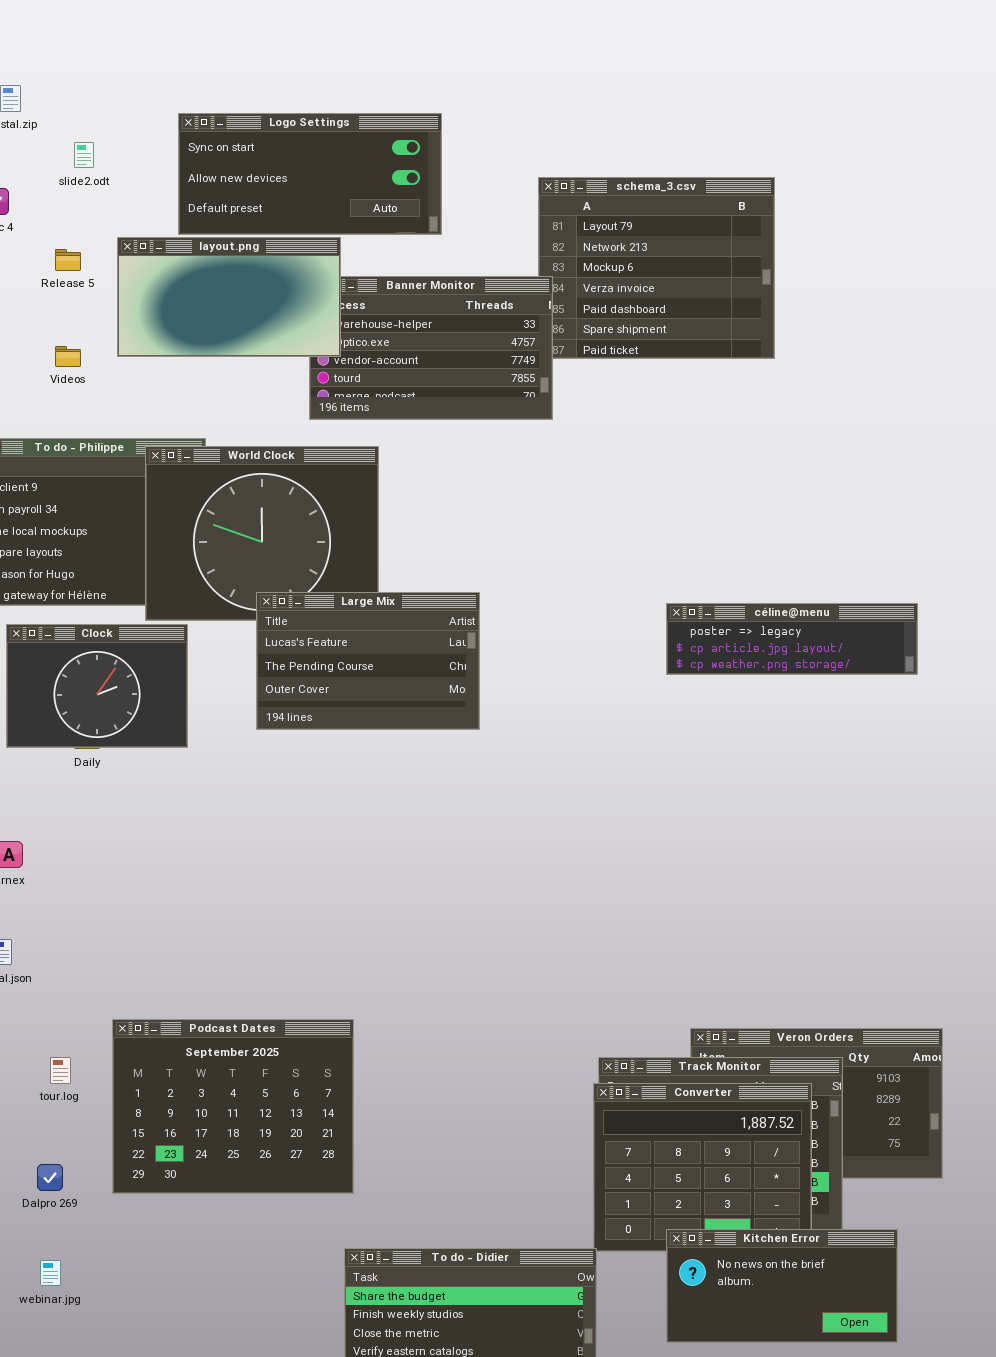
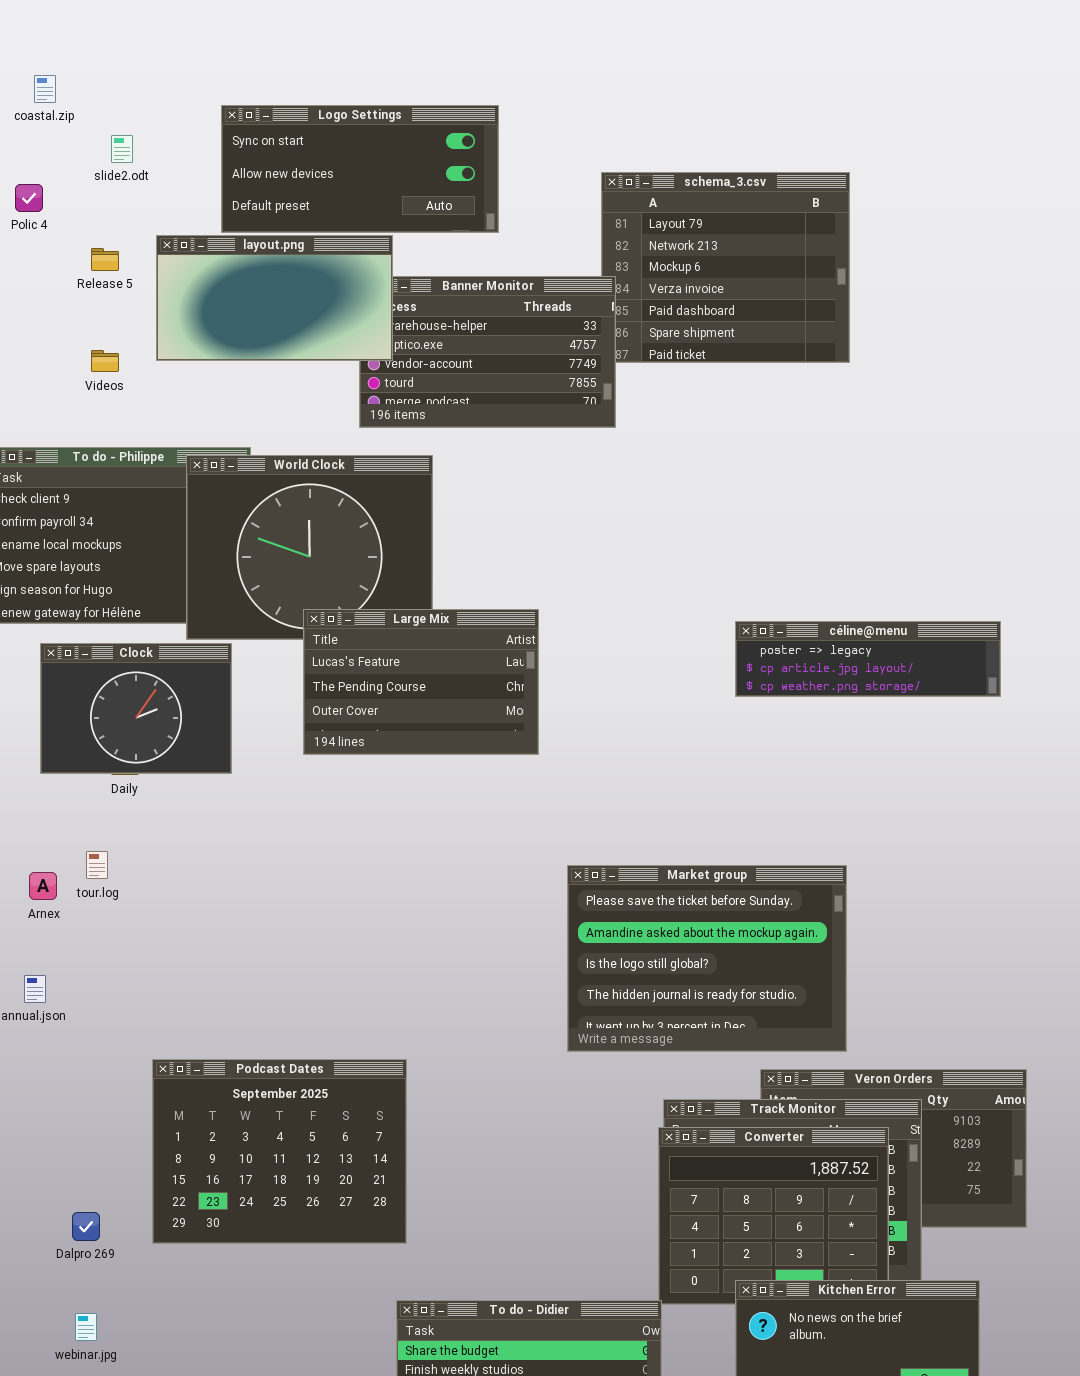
Market group: none -> [567,865,847,1052], opened
tour.log: [50,1057,71,1084] -> [86,851,108,879], moved

